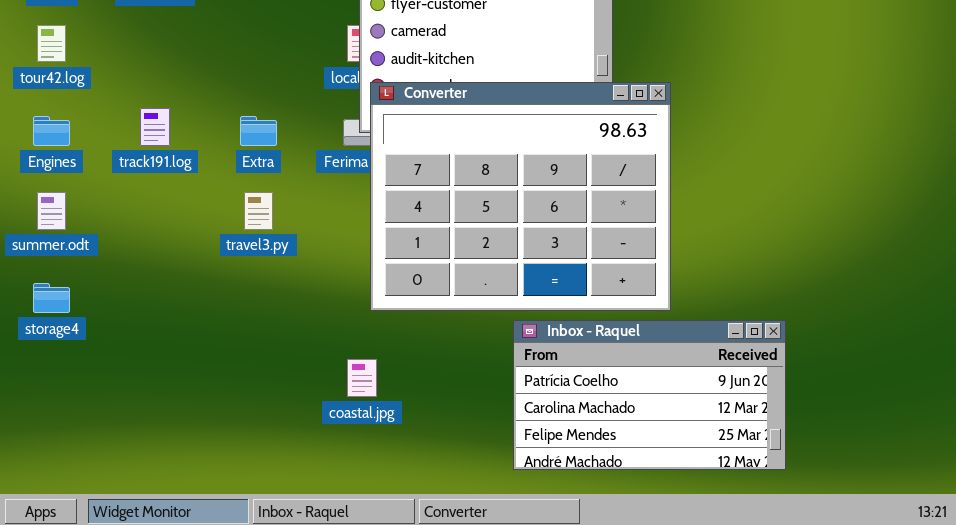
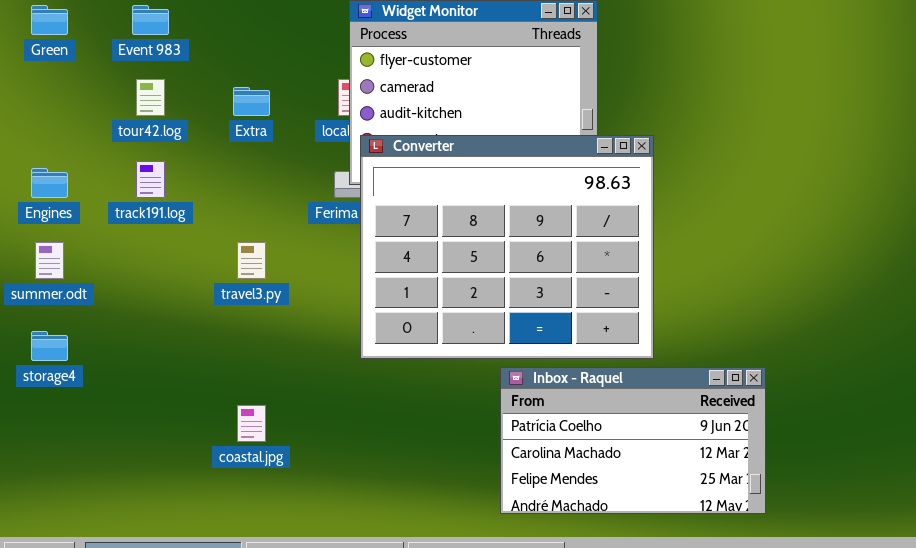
tour42.log: [37,25,66,62] -> [136,79,165,116], moved
Extra: [240,116,277,146] -> [233,87,270,116], moved
coastal.jpg: [347,359,377,397] -> [237,405,266,442], moved

